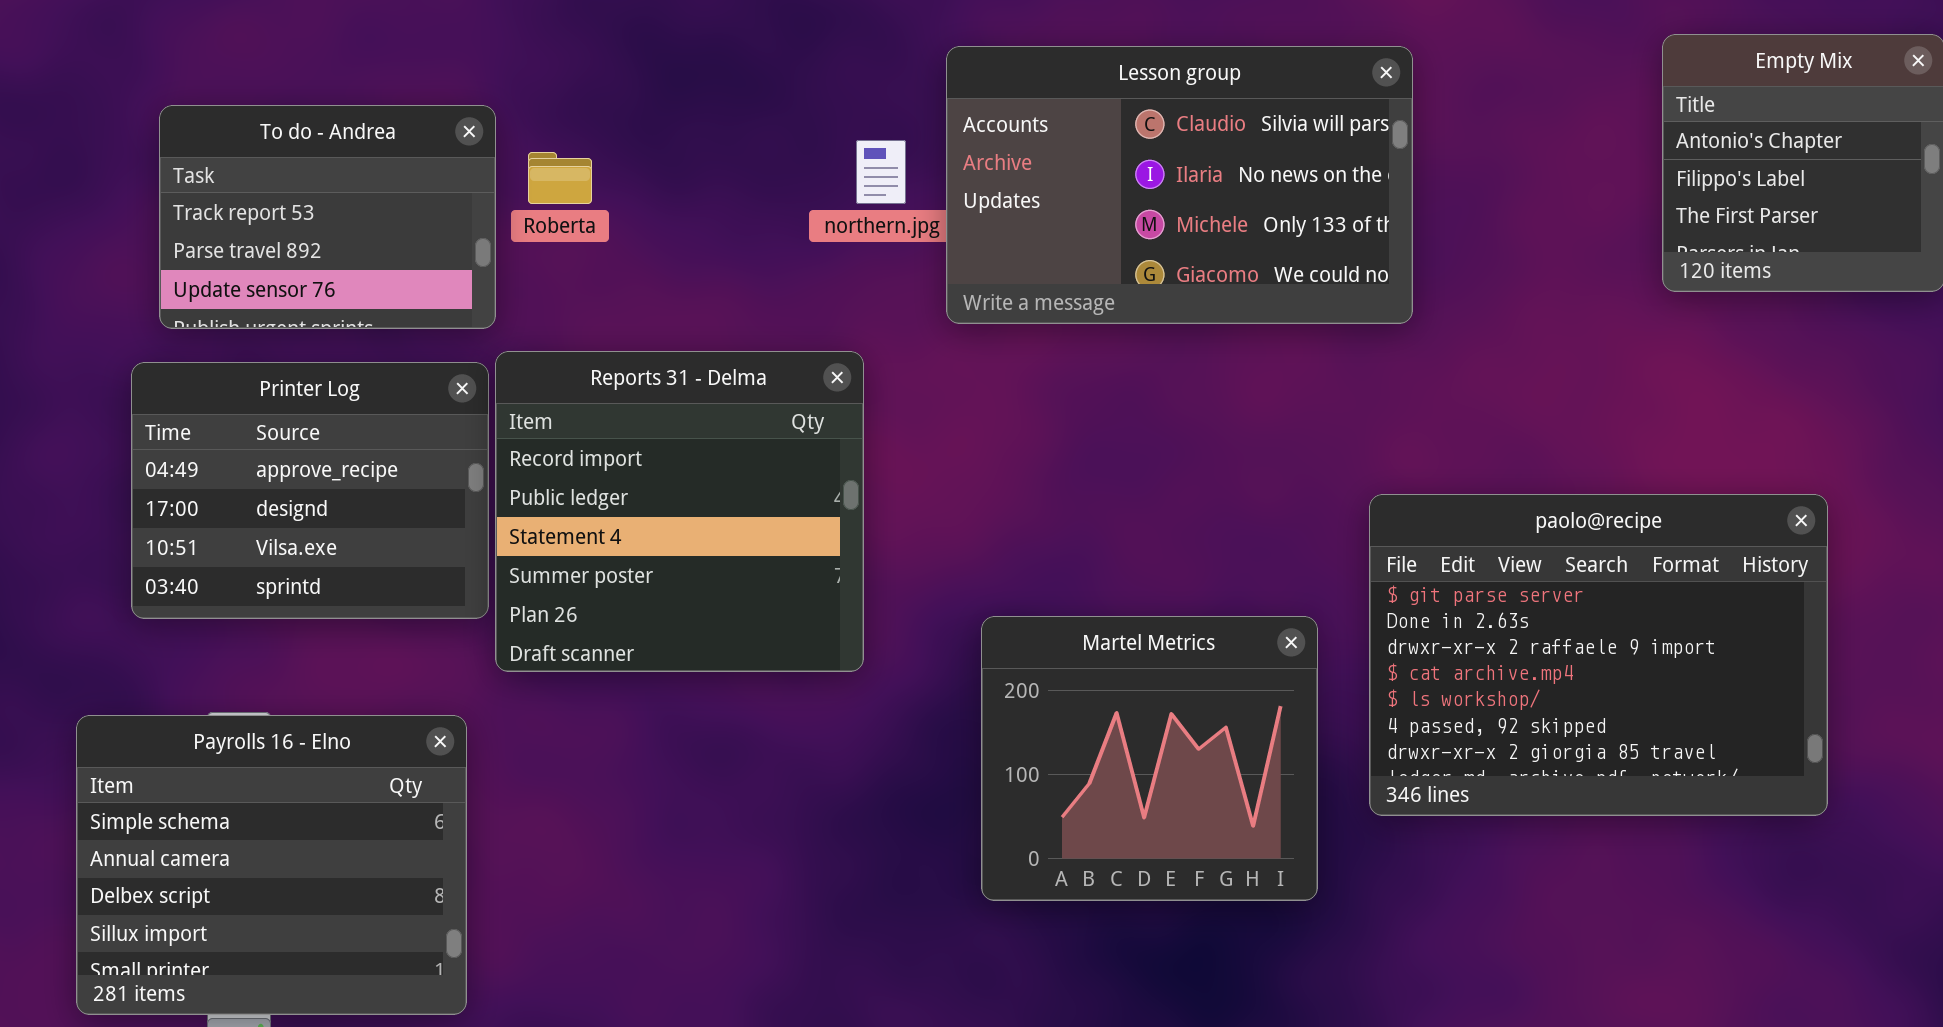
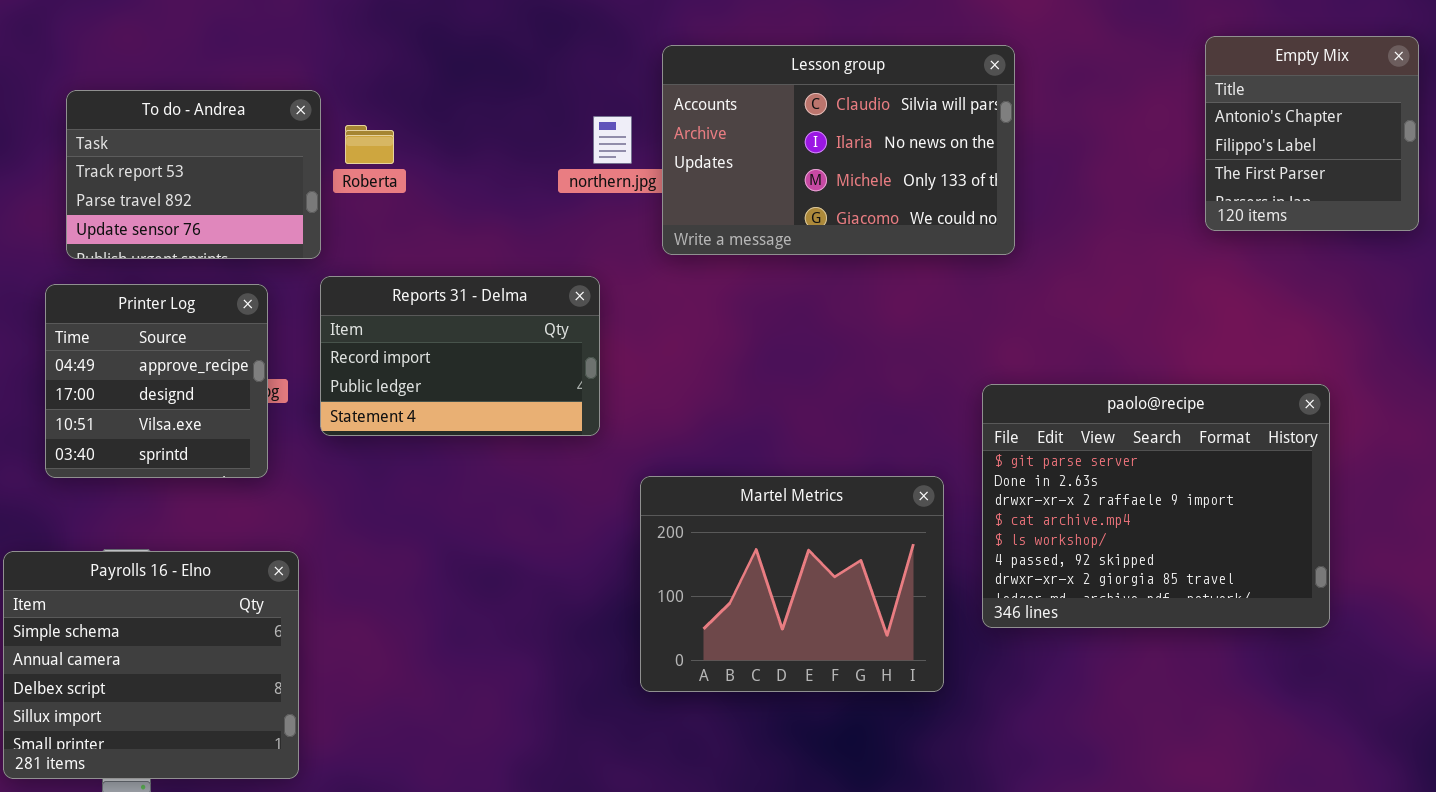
Reports 31 - Delma: [495,351,864,672] -> [320,276,600,436], resized
Printer Log: [131,362,489,619] -> [45,284,268,478], resized
Martel Metrics: [981,616,1318,901] -> [640,476,944,692], resized

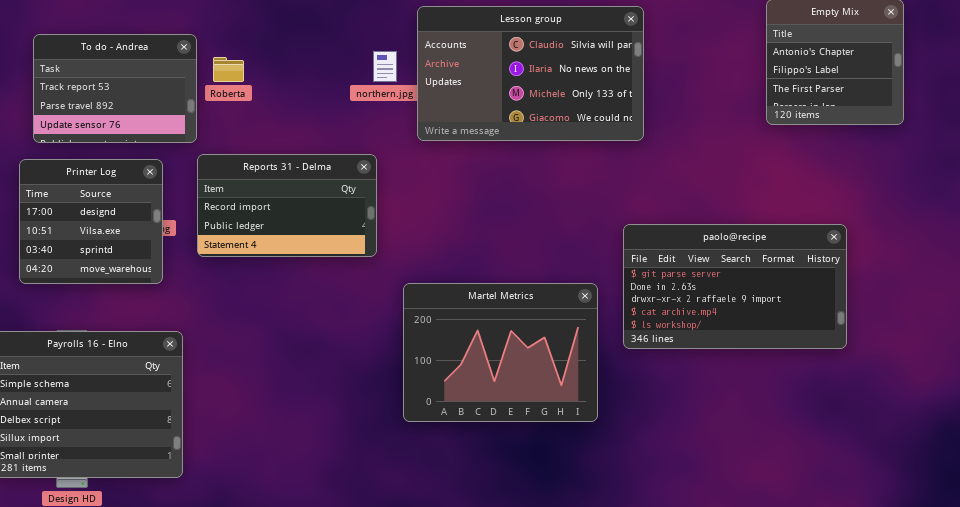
Printer Log: [45,284,268,478] -> [19,159,163,284], scrolled down 1 row
paolo@recipe: [982,384,1330,628] -> [623,224,847,349], resized

